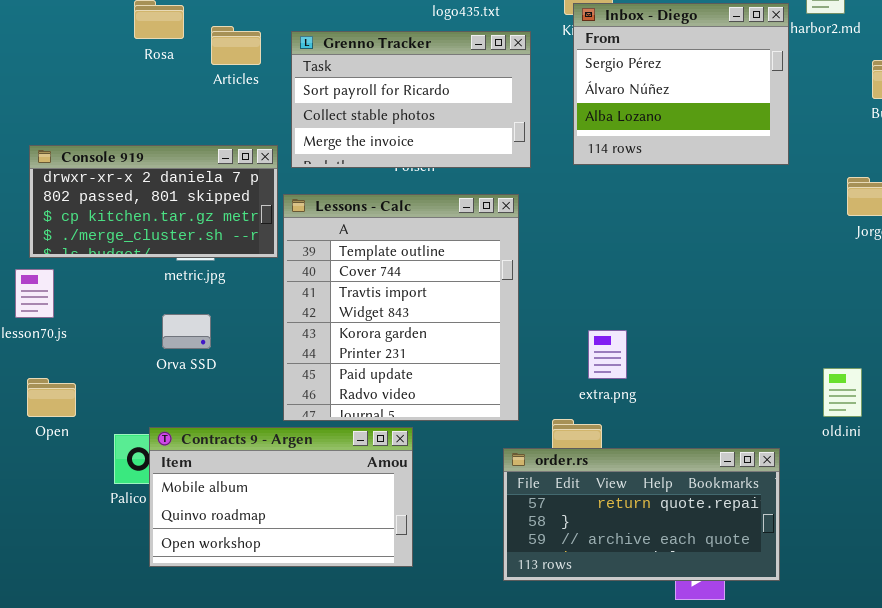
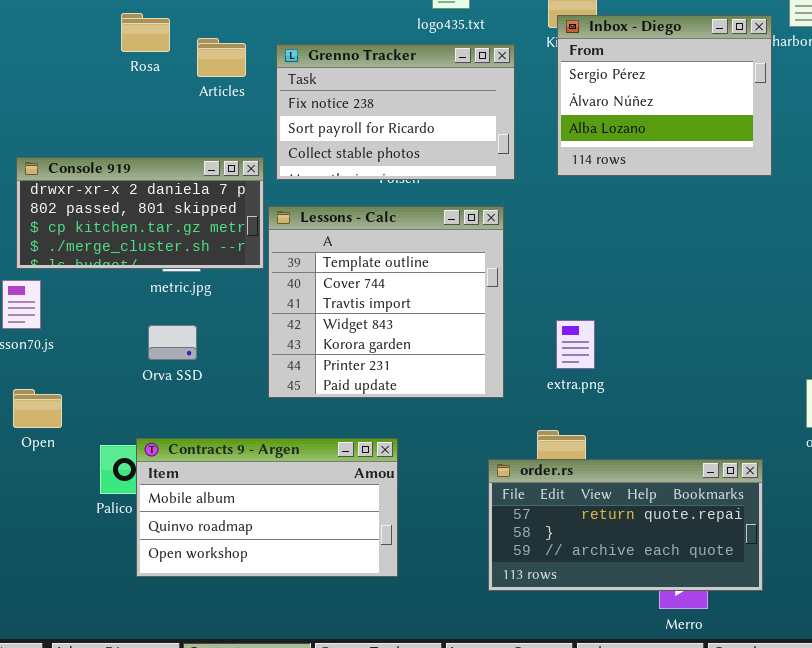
Grenno Tracker: [291,31,531,168] -> [276,44,515,180], scrolled up 1 row
Lessons - Calc: [283,194,519,421] -> [268,206,504,398], resized
extra.png: [588,330,627,379] -> [556,320,595,369], moved

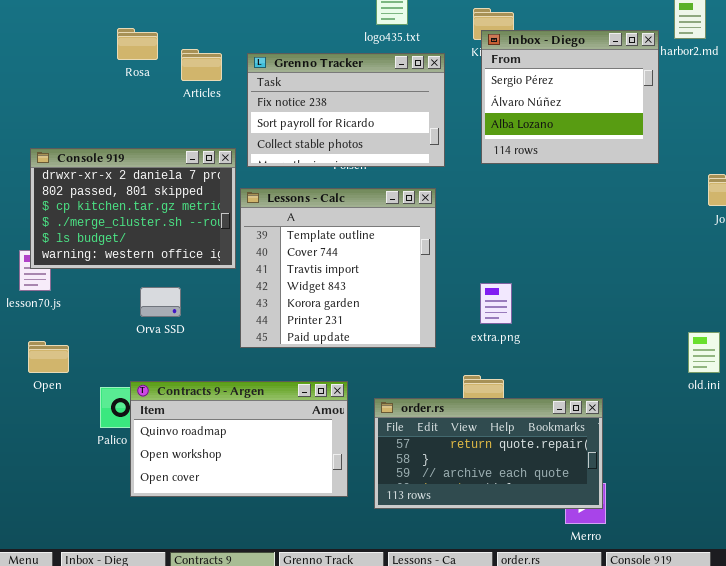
Console 919: [16,157,264,269] -> [30,148,236,269], resized
Contracts 9 - Argen: [136,438,398,577] -> [130,381,348,497], scrolled down 1 row
order.rs: [488,459,763,591] -> [374,398,603,509], moved

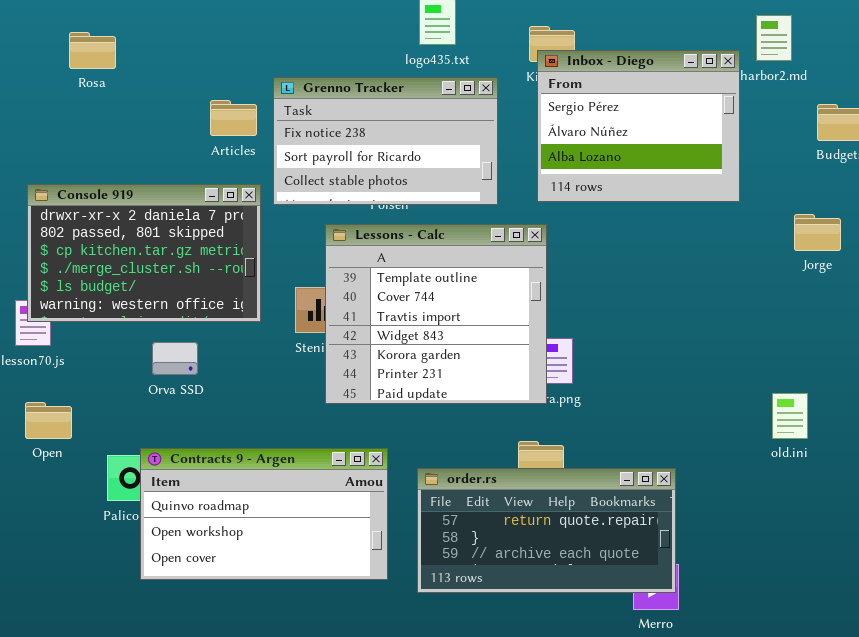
Rosa: [117,28,158,60] -> [69,32,116,69], moved
Articles: [181,49,222,81] -> [210,100,257,136], moved
Lessons - Calc: [240,188,436,348] -> [325,224,547,404], moved

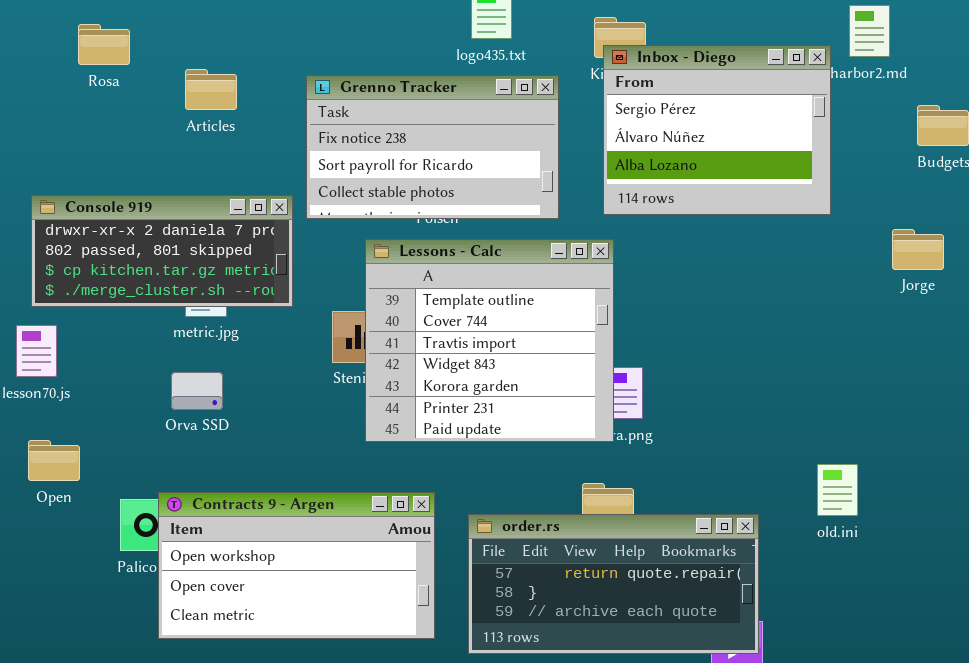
Articles: [210,100,257,136] -> [185,69,237,110], moved
Console 919: [27,184,261,322] -> [31,195,293,307], resized
old.ini: [772,393,808,439] -> [817,464,858,516], moved
Contracts 9 - Argen: [140,448,388,580] -> [158,492,435,639], scrolled down 1 row

